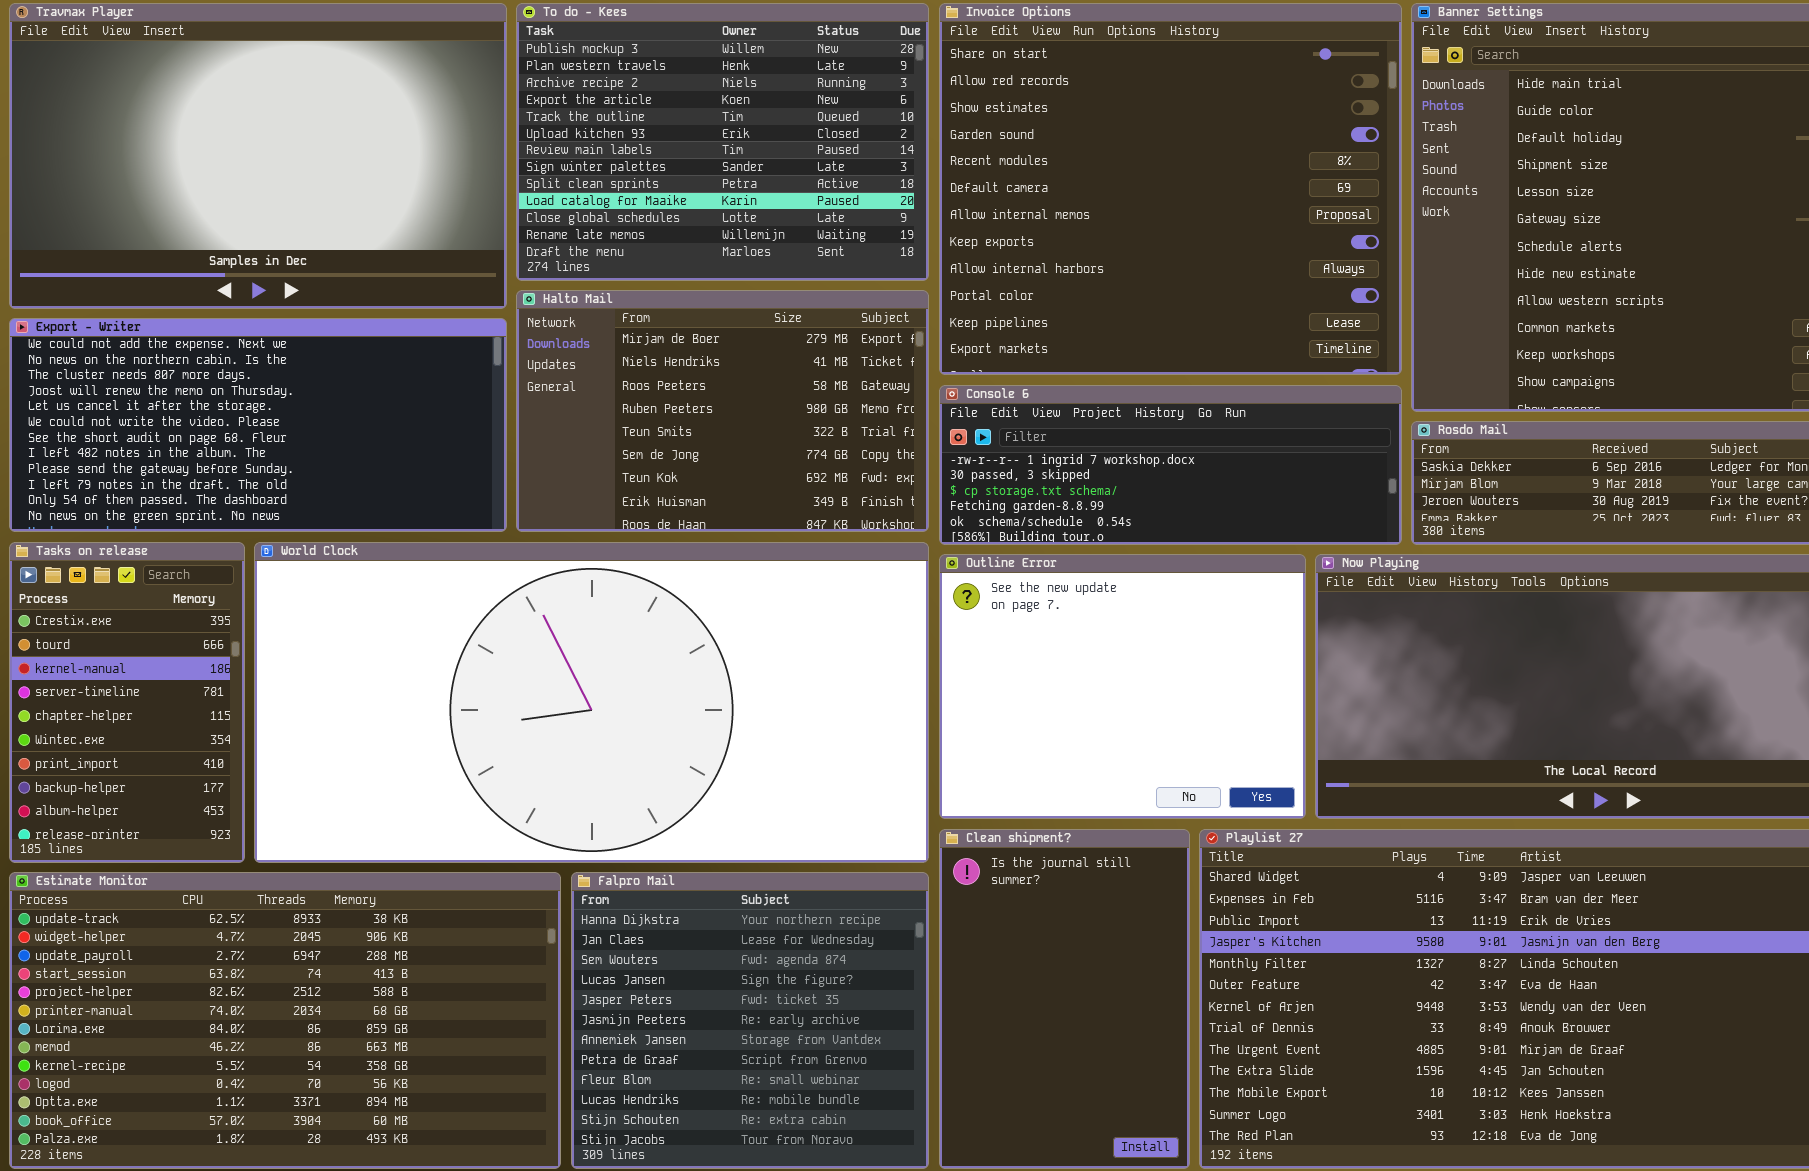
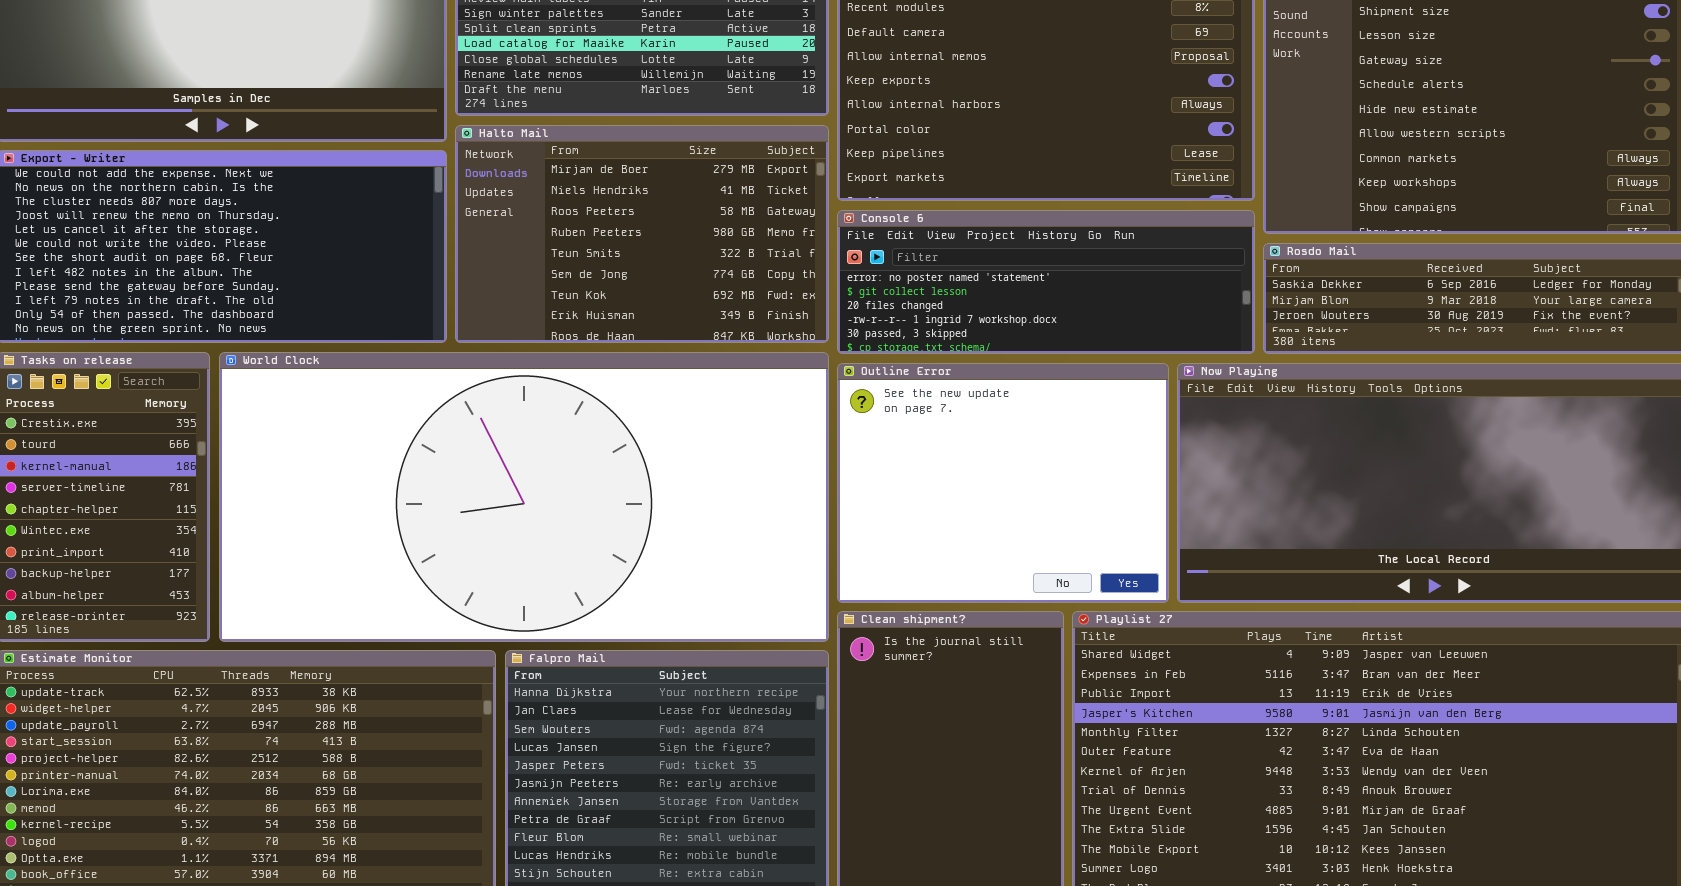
Console 6: [939,385,1402,545] -> [837,210,1255,354], scrolled up 3 rows

